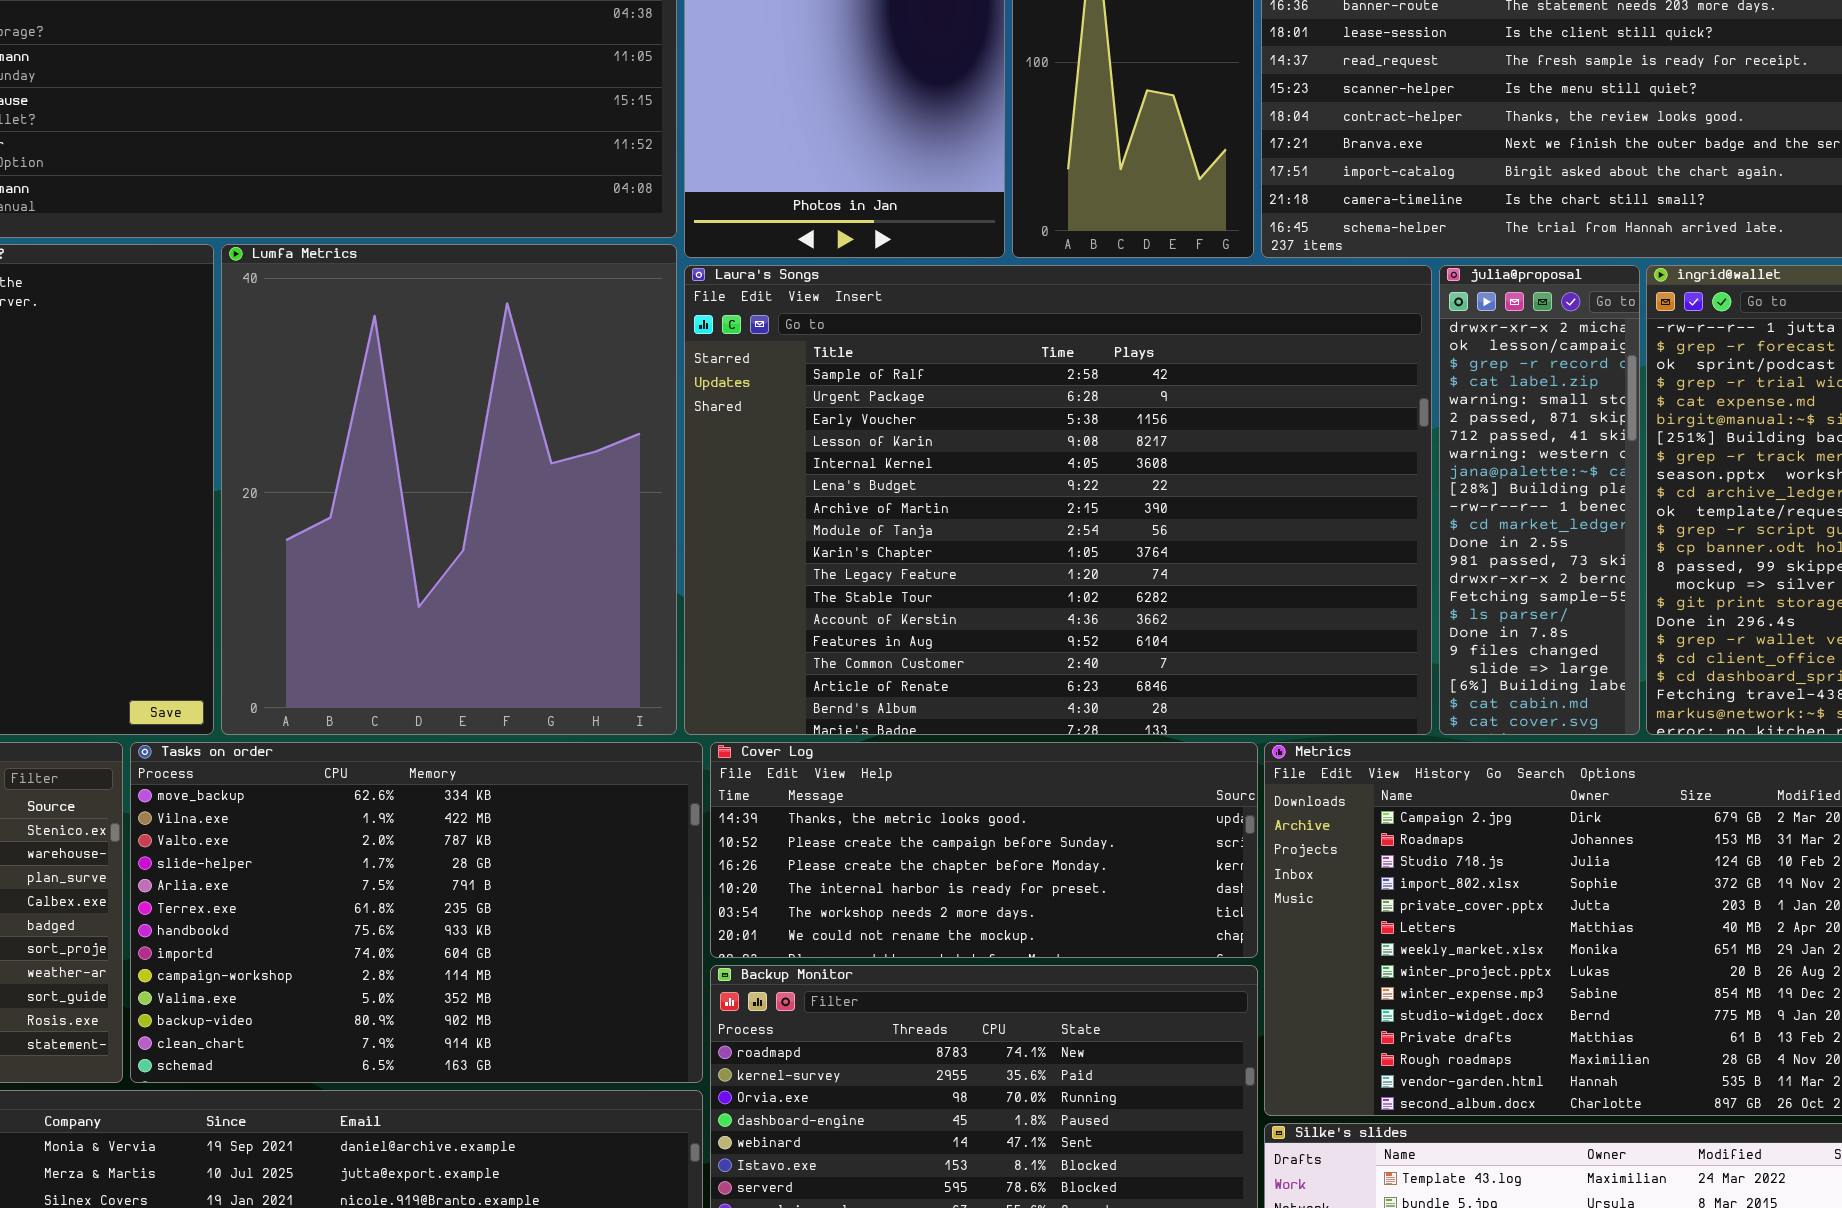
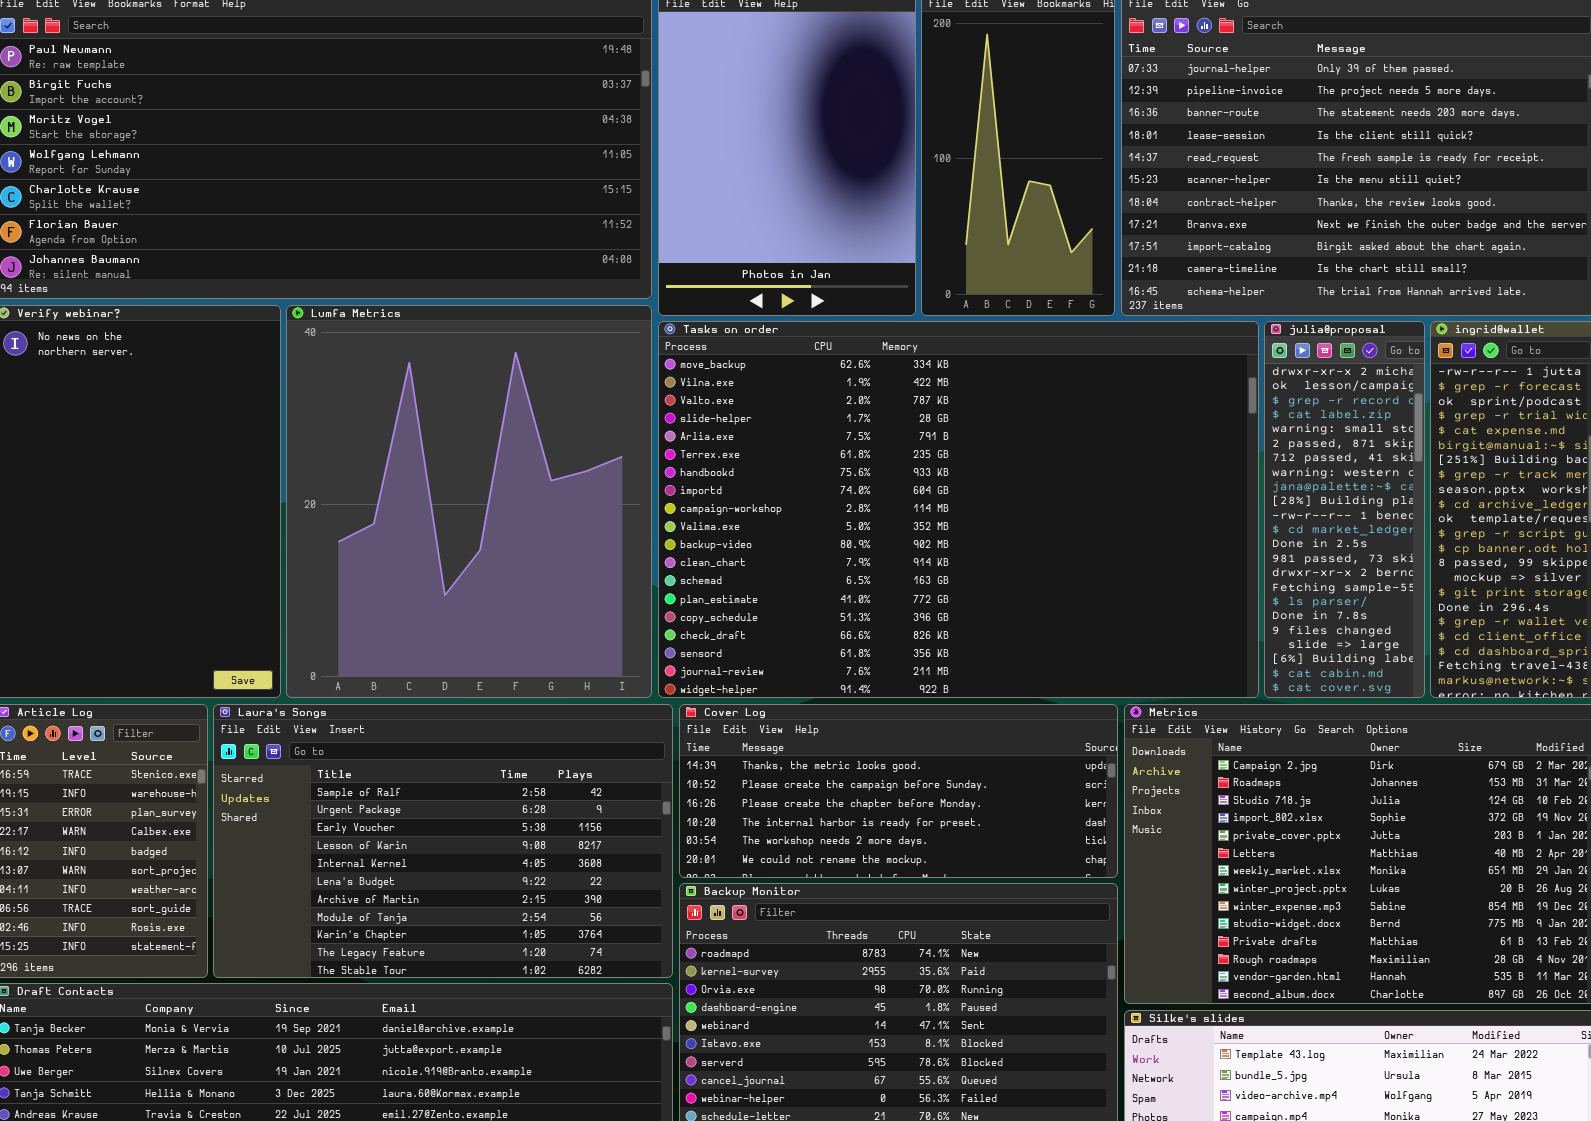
Laura's Songs: [684,265,1432,735] -> [213,704,673,978], moved, resized
Tasks on order: [130,742,703,1083] -> [658,321,1259,698], moved, resized

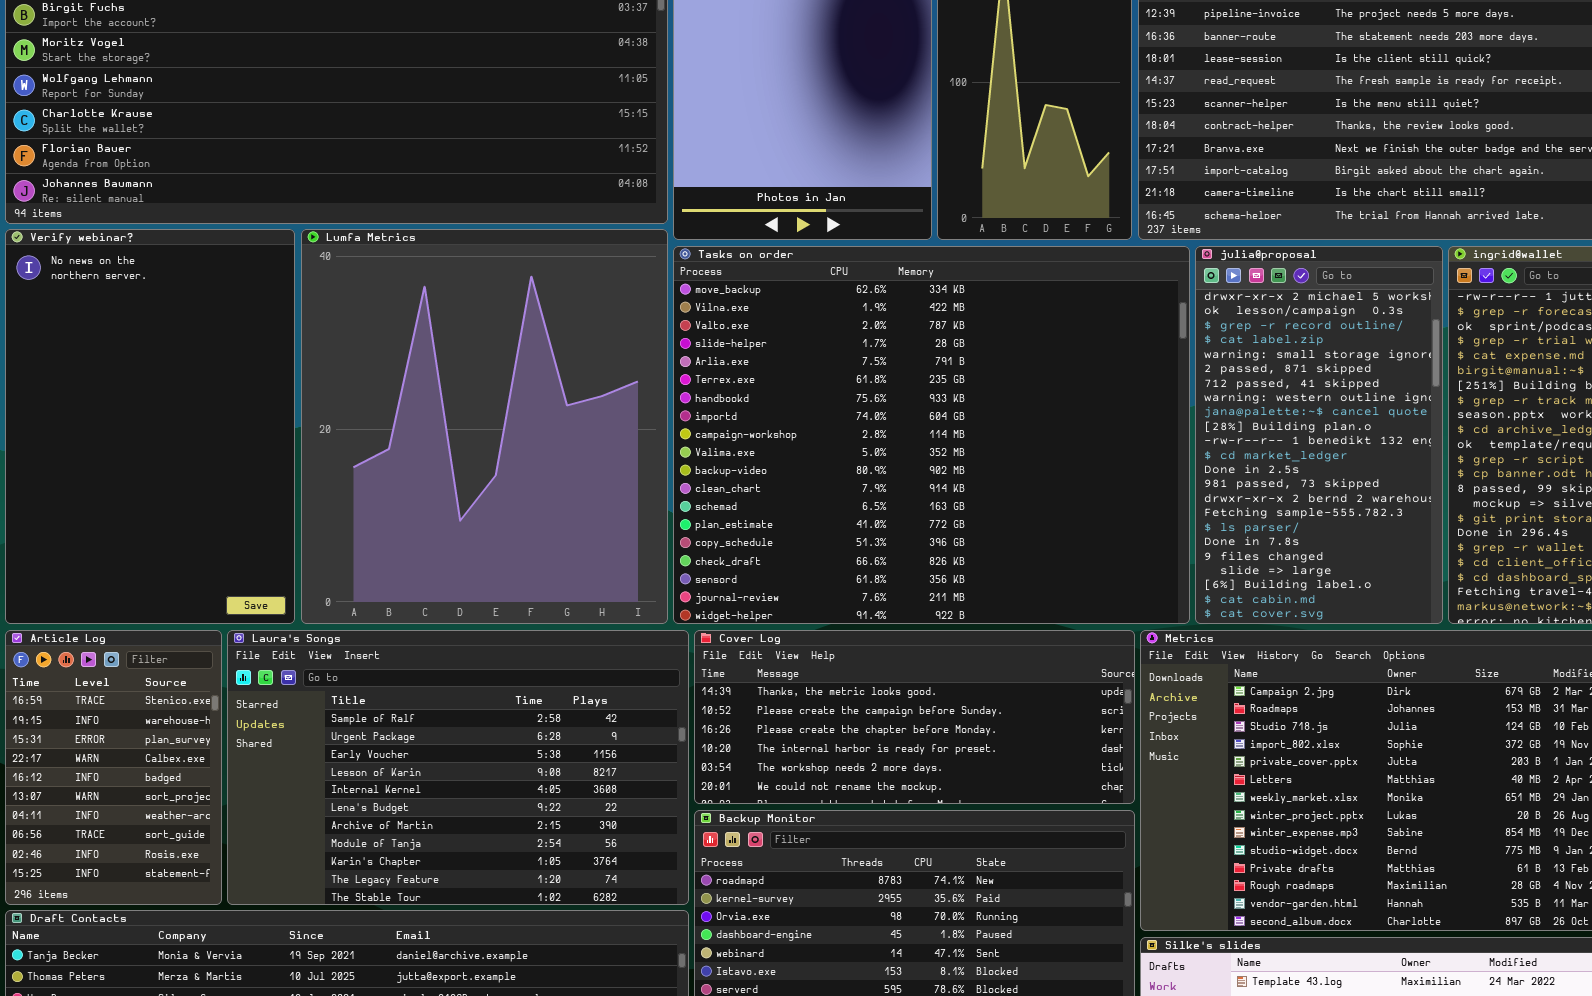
Tasks on order: [658,321,1259,698] -> [673,246,1190,624], resized
julia@proposal: [1264,321,1425,698] -> [1195,246,1443,624], resized

